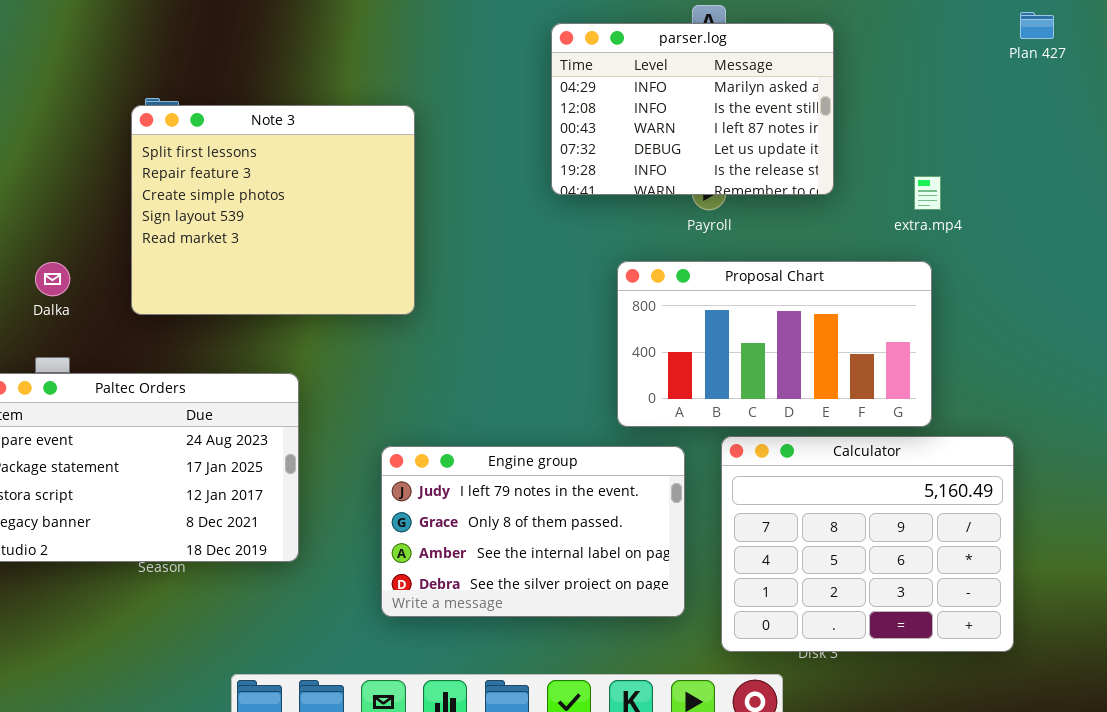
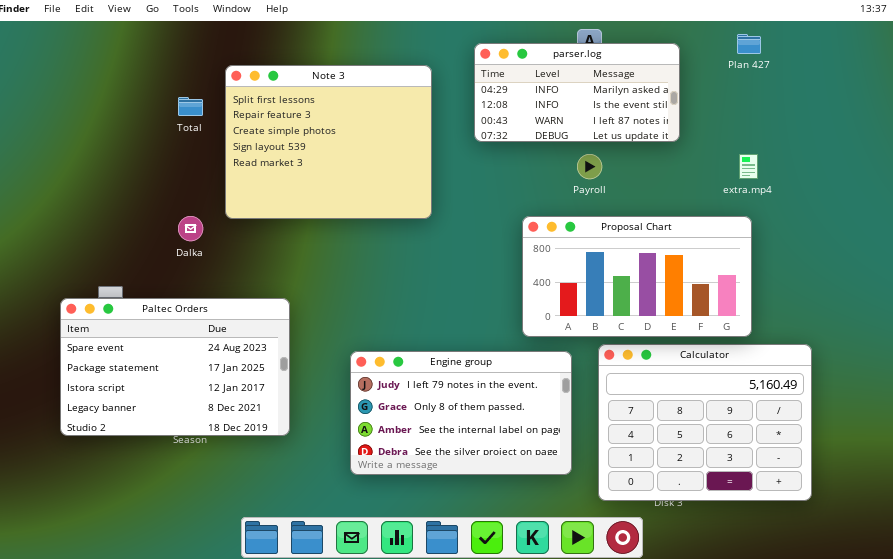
Plan 427: [1020,12,1054,39] -> [737,34,761,54], moved
parser.log: [551,23,834,195] -> [474,43,680,142], resized
Note 3: [131,105,415,315] -> [225,65,432,219], moved
Dalka: [35,262,70,296] -> [178,216,203,241], moved

